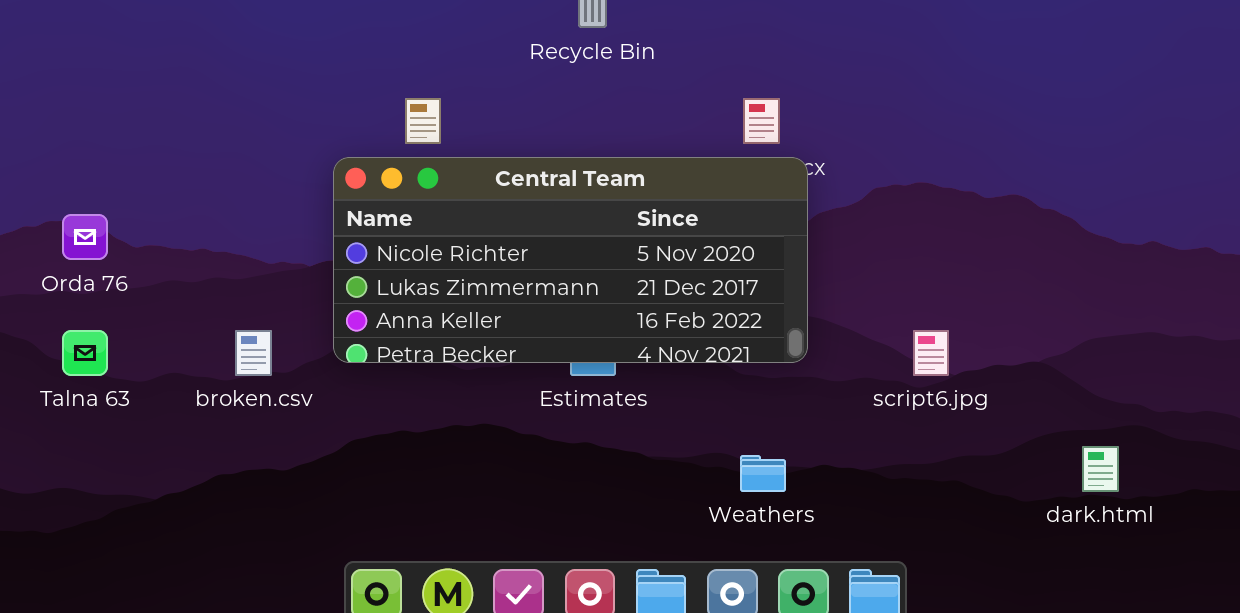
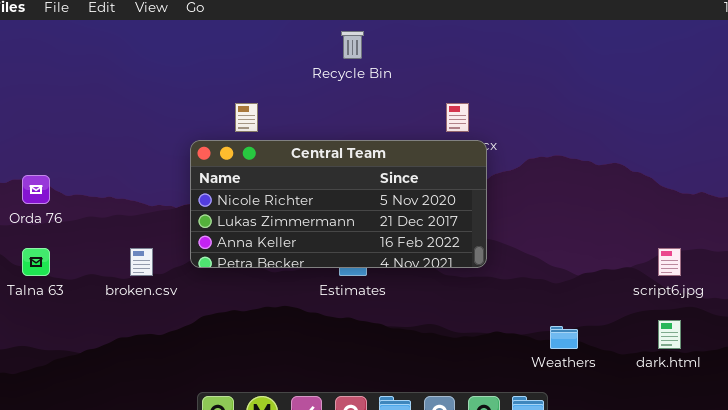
script6.jpg: [913,330,949,376] -> [658,248,681,276], moved
Weathers: [740,455,786,492] -> [550,326,578,349], moved

